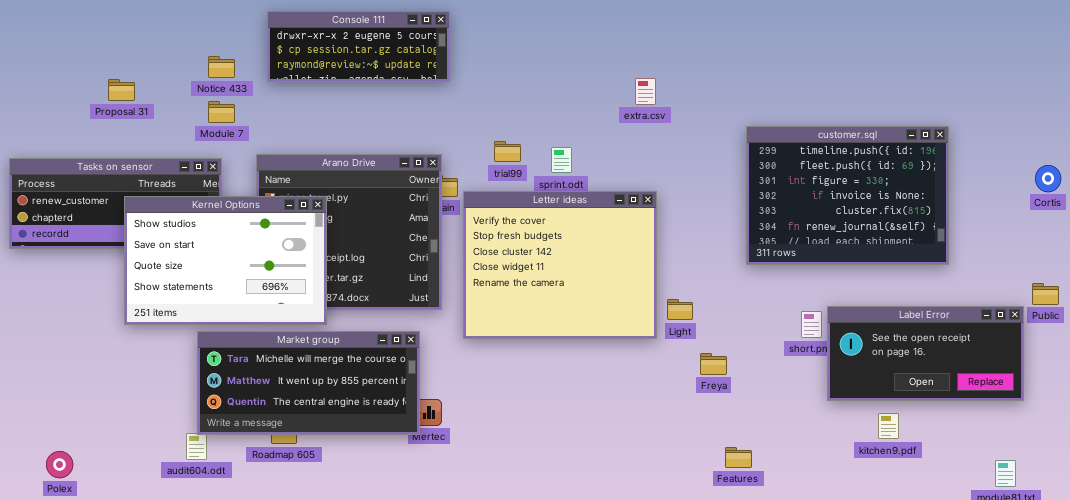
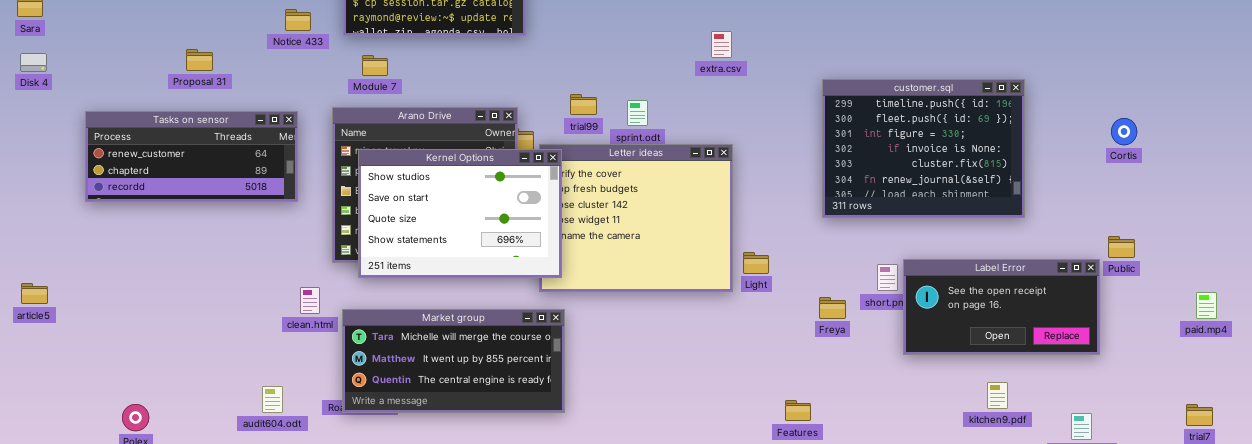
Proposal 31: [108,79,135,101] -> [186,49,213,71], moved
Module 7: [208,101,235,123] -> [362,55,388,76], moved
Kernel Options: [124,196,327,325] -> [358,149,562,278], moved
Market group: [197,331,420,435] -> [342,309,565,413], moved
Freya: [700,353,727,375] -> [819,297,846,319], moved
kitchen9.pdf: [878,413,899,439] -> [987,382,1008,409], moved
Features: [725,447,752,468] -> [785,400,811,421], moved

